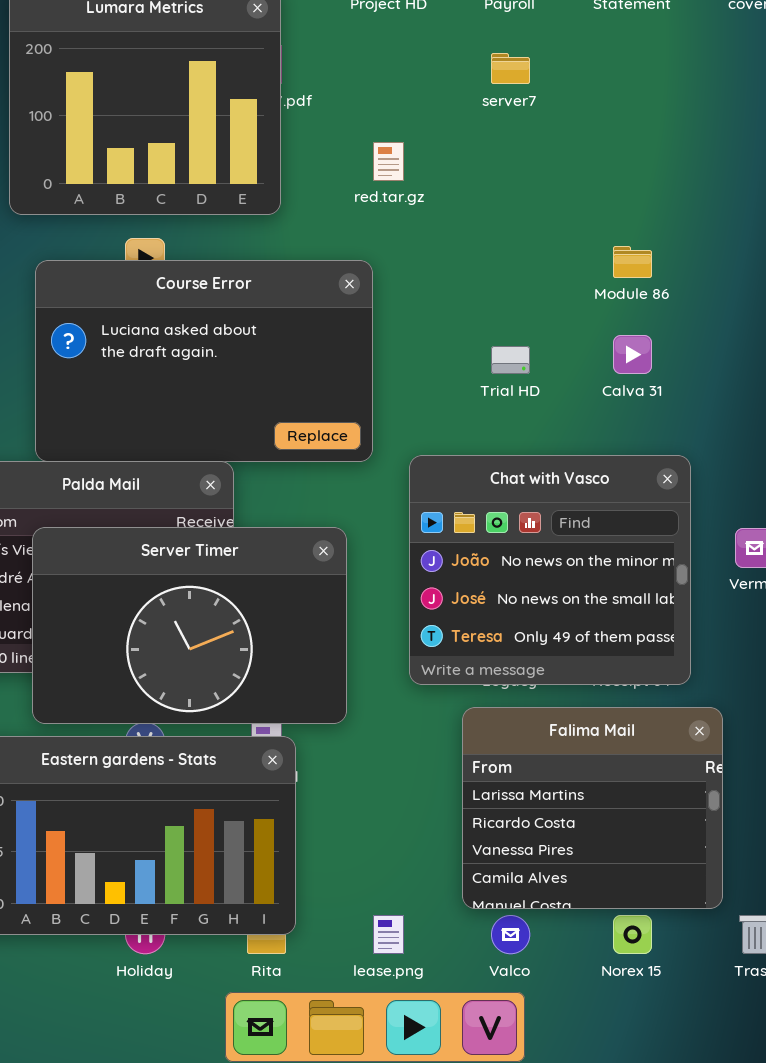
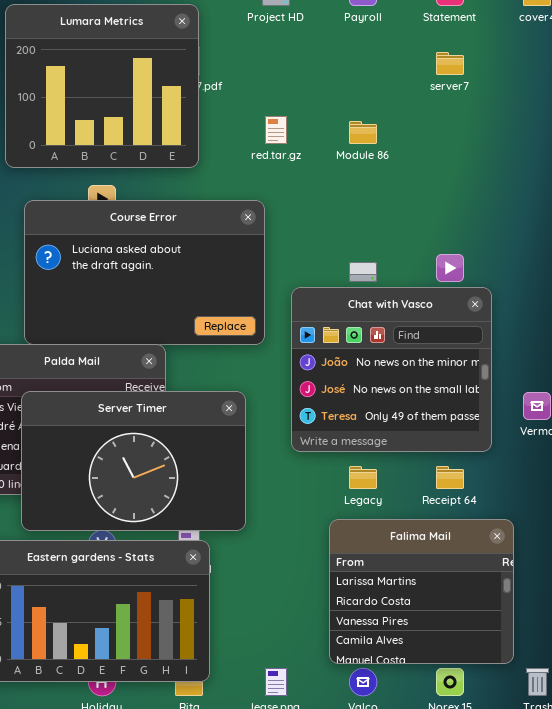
server7: [491,53,530,84] -> [436,52,464,75], moved
Module 86: [613,246,652,278] -> [349,121,377,144], moved
Chat with Vasco: [409,455,691,685] -> [291,287,492,452], moved

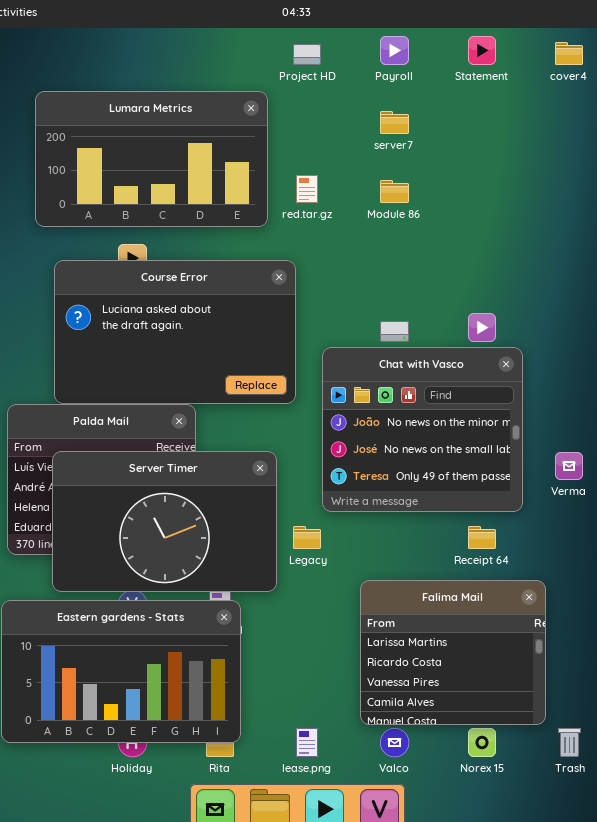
Lumara Metrics: [5,4,199,168] -> [35,91,268,227], resized
server7: [436,52,464,75] -> [380,111,409,134], moved
Legacy: [349,466,377,489] -> [293,526,321,549], moved

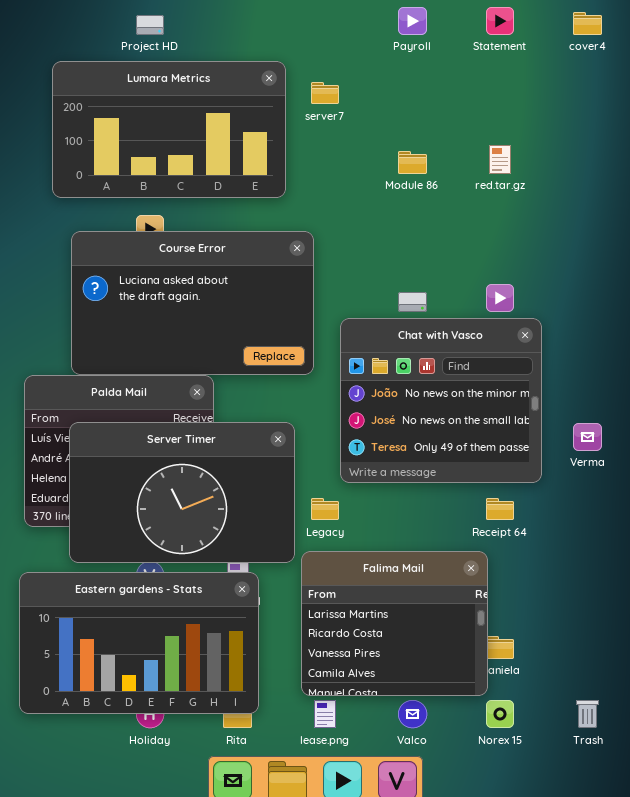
Project HD: [293,44,321,65] -> [136,15,164,35], moved
server7: [380,111,409,134] -> [311,82,339,104], moved
red.tar.gz: [296,175,318,203] -> [489,145,511,174], moved
Falima Mail: [360,580,546,725] -> [301,551,488,696], moved

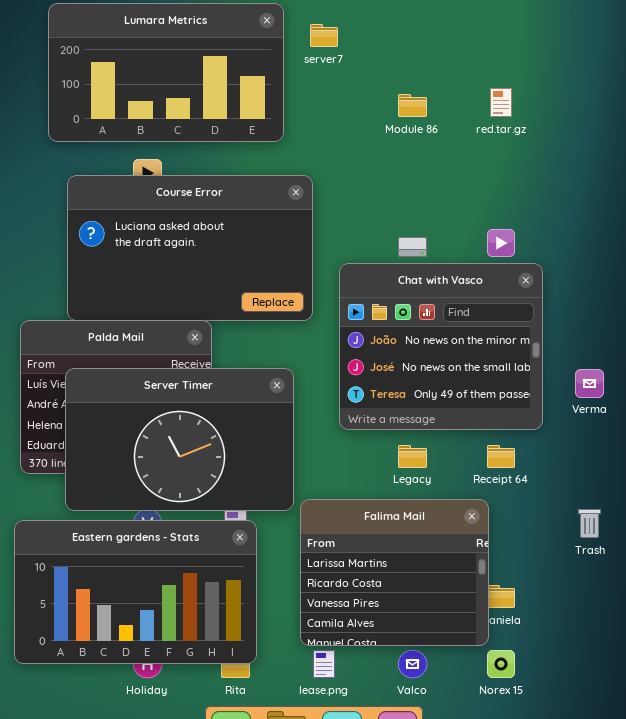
Legacy: [311,498,339,520] -> [398,445,427,468], moved
Trash: [576,700,599,728] -> [578,509,601,538], moved

